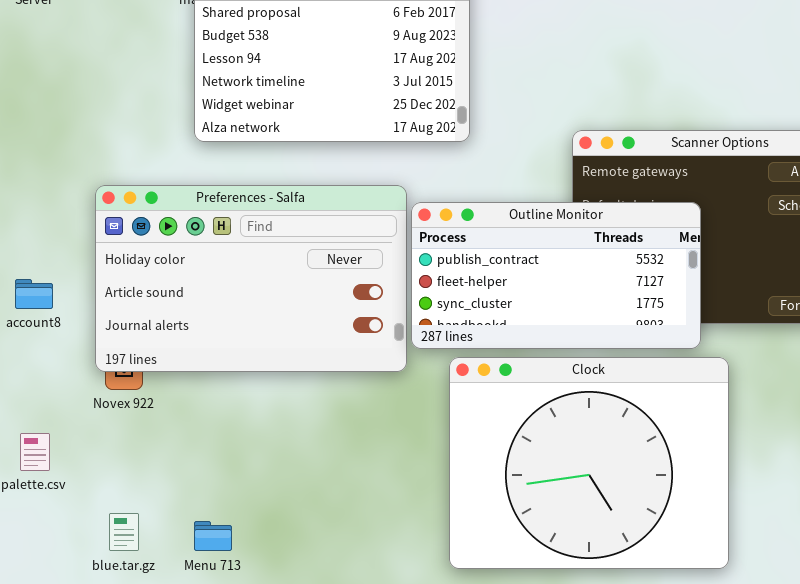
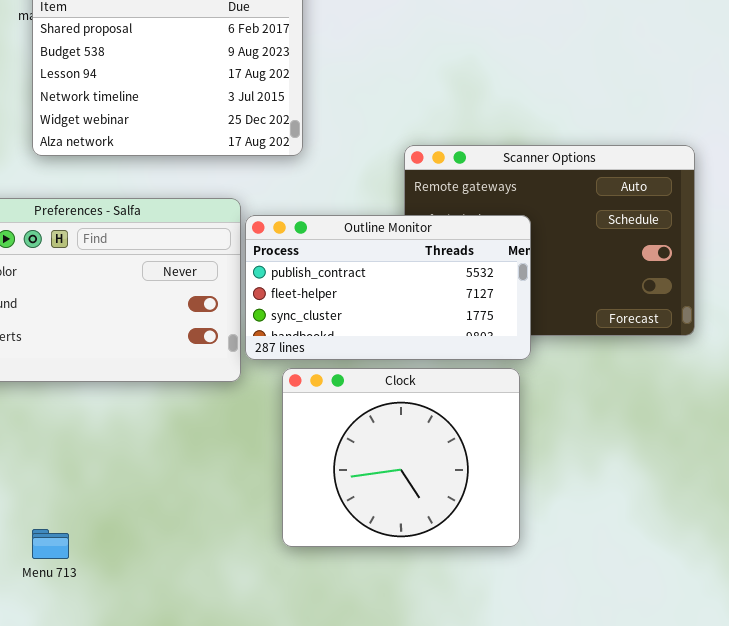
Clock: [449,357,729,569] -> [282,368,520,547], resized

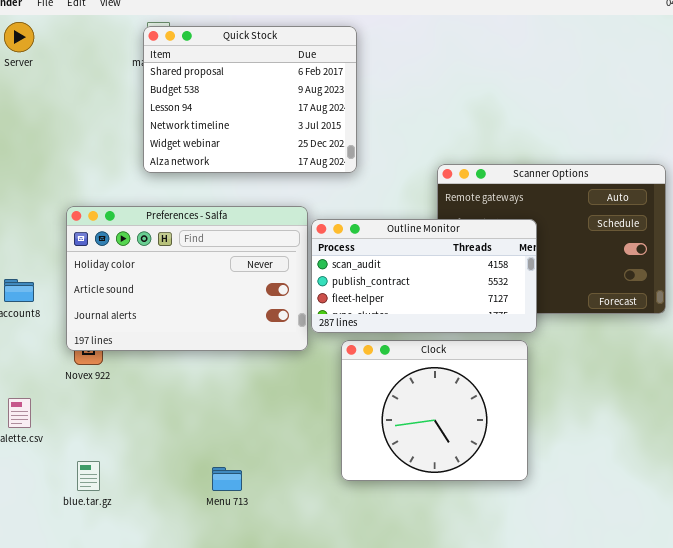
Outline Monitor: [245,215,531,360] -> [311,219,537,333], scrolled up 1 row
Menu 713: [32,529,69,559] -> [212,467,242,491], moved

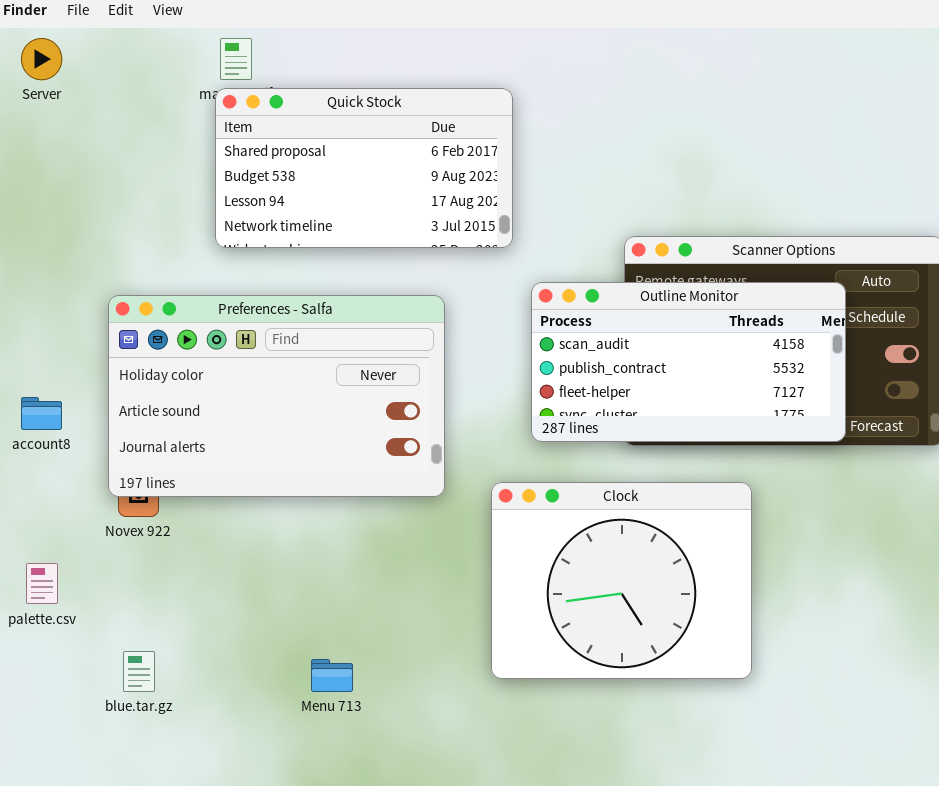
Quick Stock: [143,26,357,173] -> [215,88,513,248], resized
Outline Monitor: [311,219,537,333] -> [531,282,846,442], moved

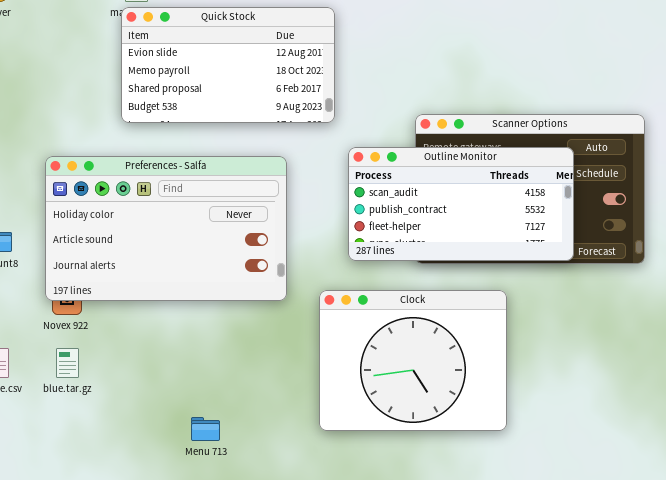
Quick Stock: [215,88,513,248] -> [121,7,335,123], scrolled up 2 rows
blue.tar.gz: [123,651,155,692] -> [56,348,79,378], moved

